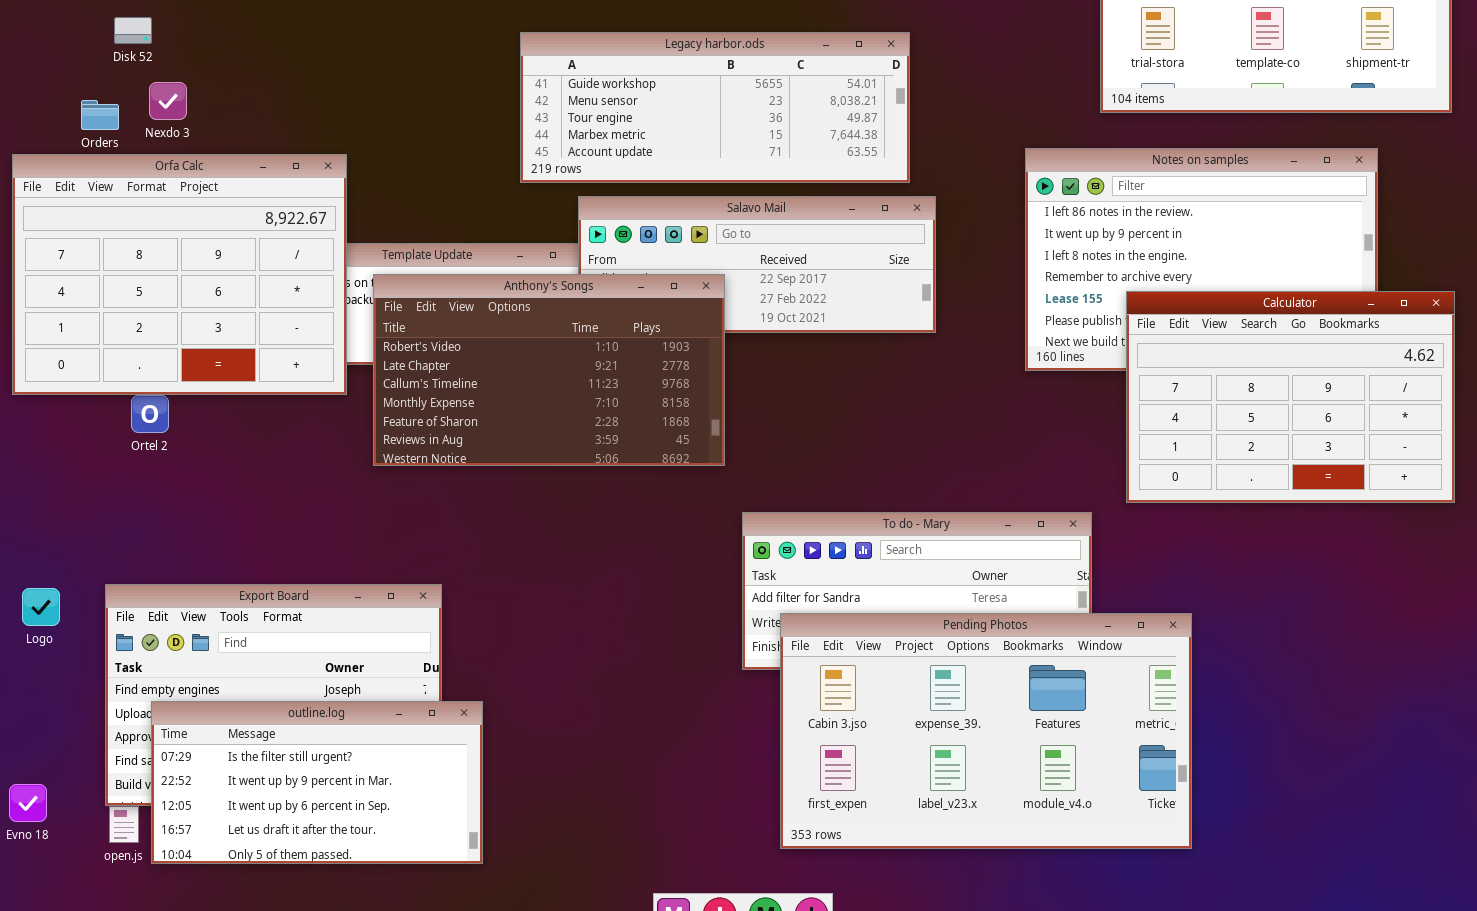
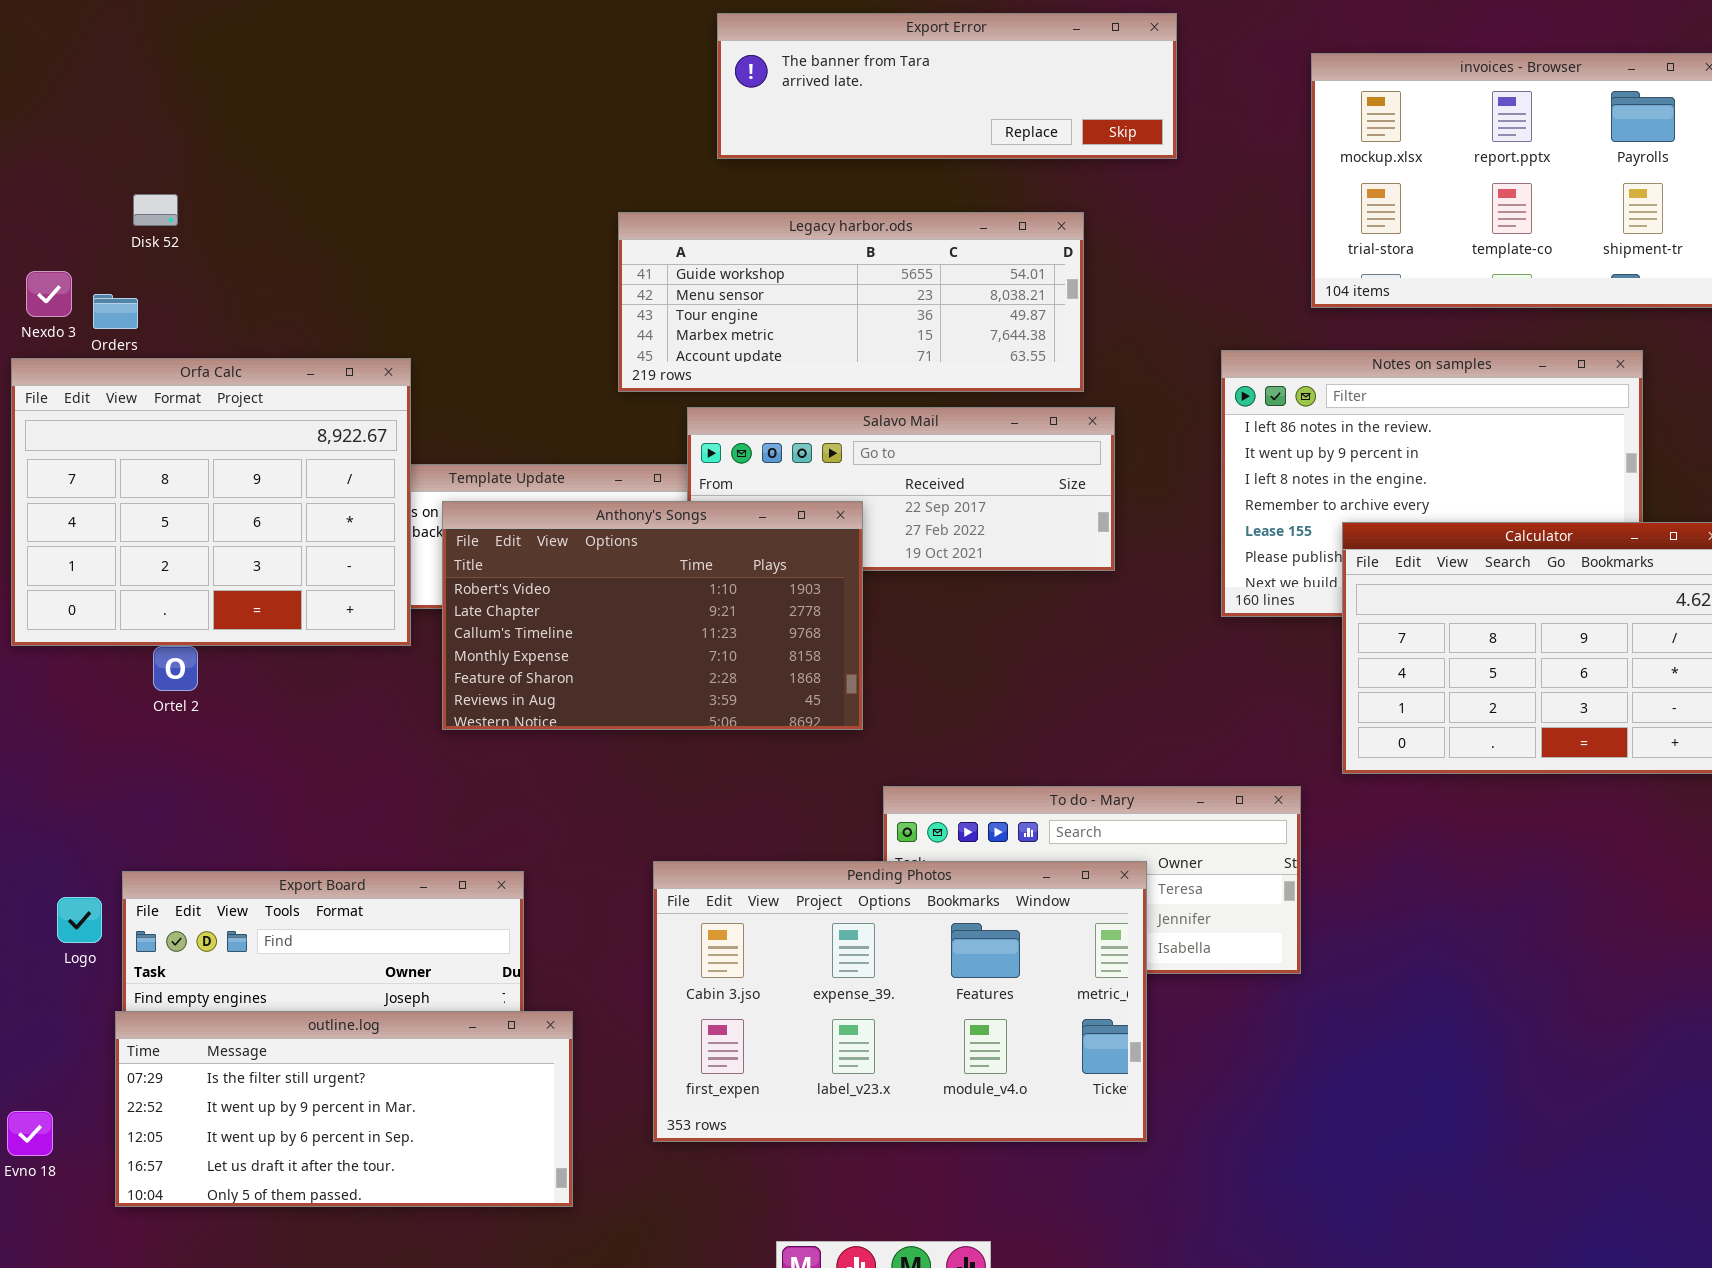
Nexdo 3: [149,82,187,120] -> [26,271,72,317], moved
Logo: [22,588,60,626] -> [57,897,102,943], moved
Pending Photos: [780,613,1192,849] -> [653,861,1147,1142], moved
outline.log: [151,701,483,864] -> [115,1011,573,1207], resized

